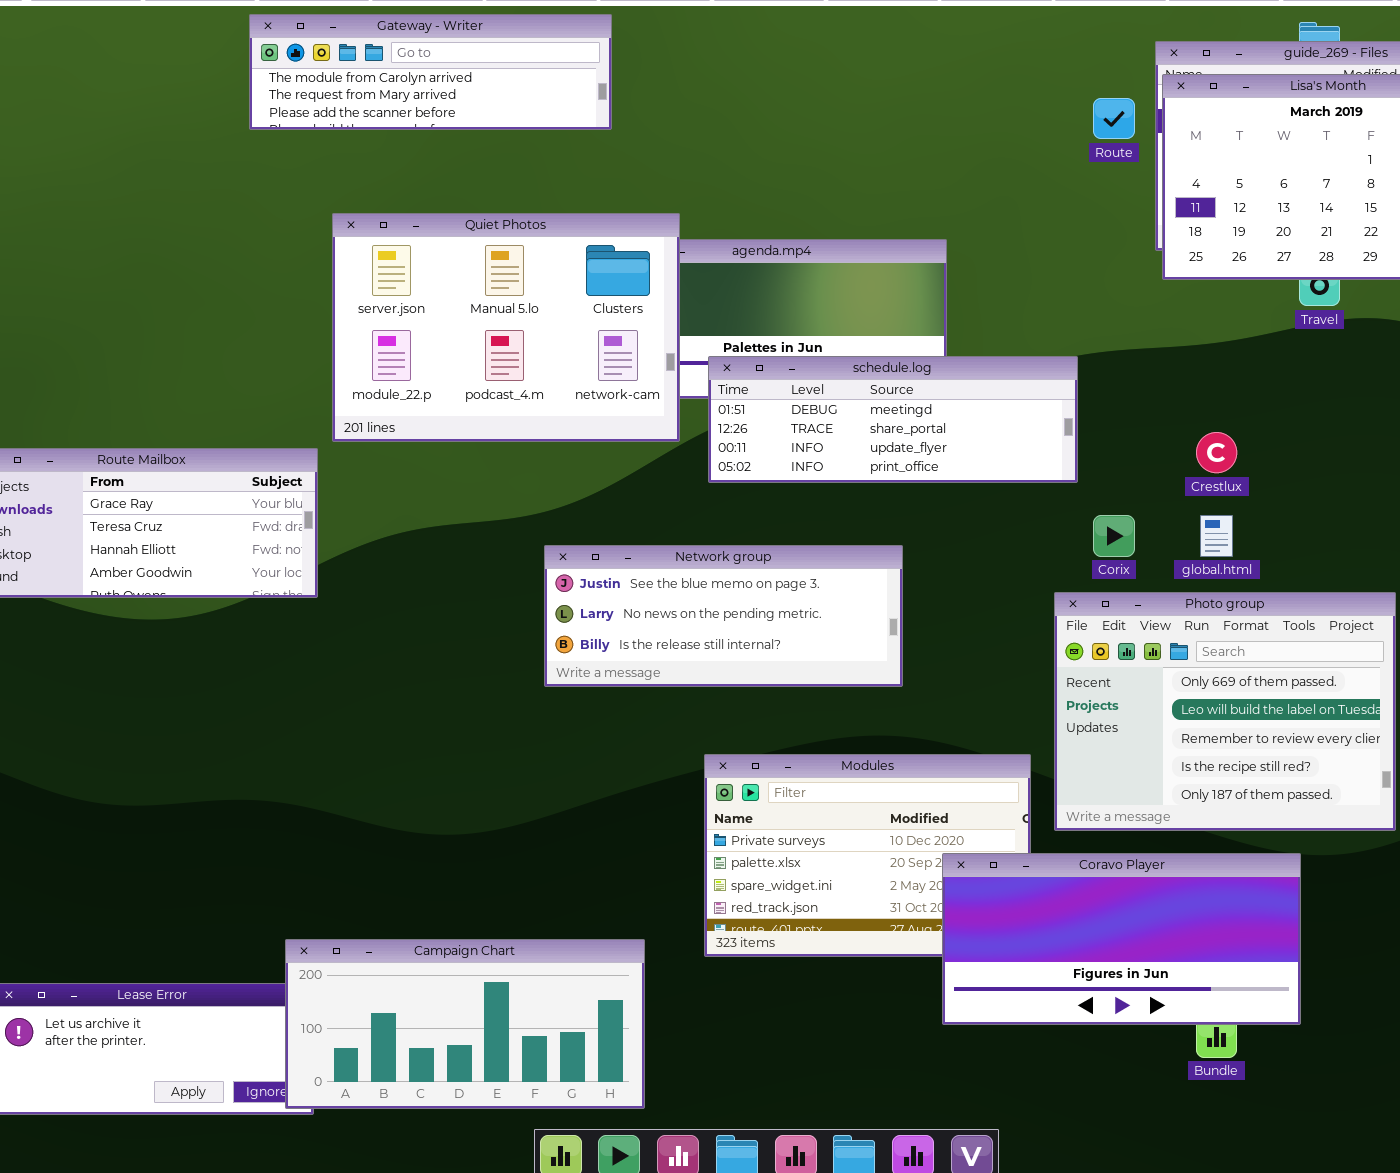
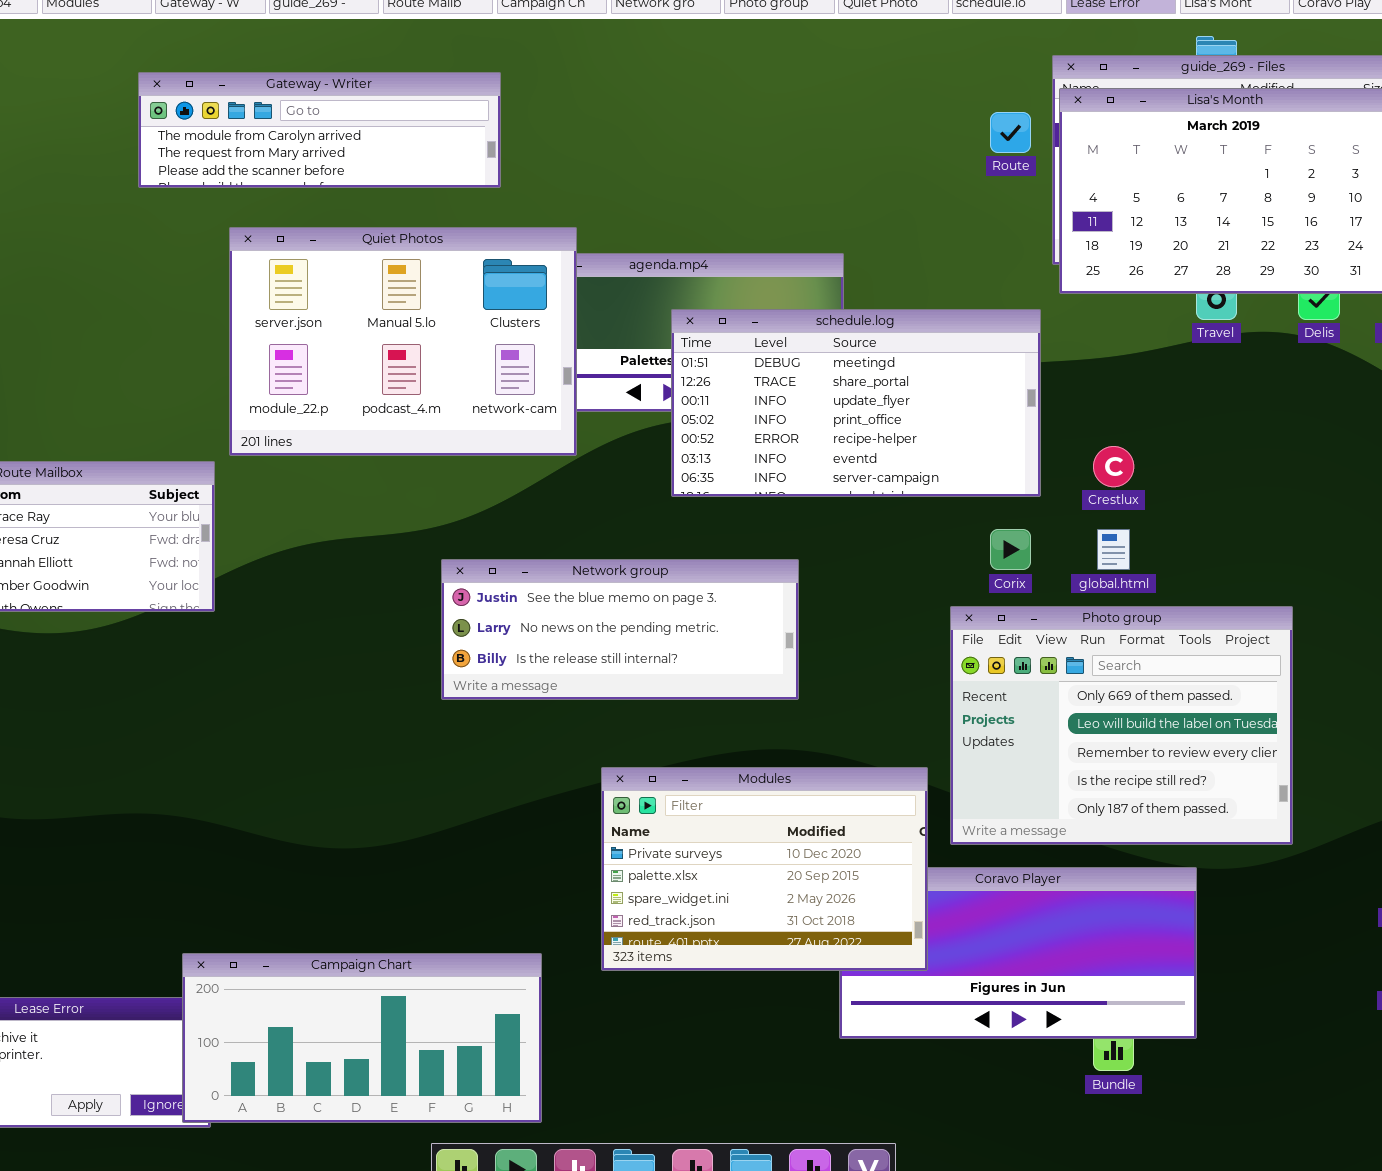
Gateway - Writer: [249,14,612,130] -> [138,72,501,188], moved
schedule.log: [708,356,1078,483] -> [671,309,1041,497], moved, resized
Modules: [704,754,1031,957] -> [601,767,928,971], raised

